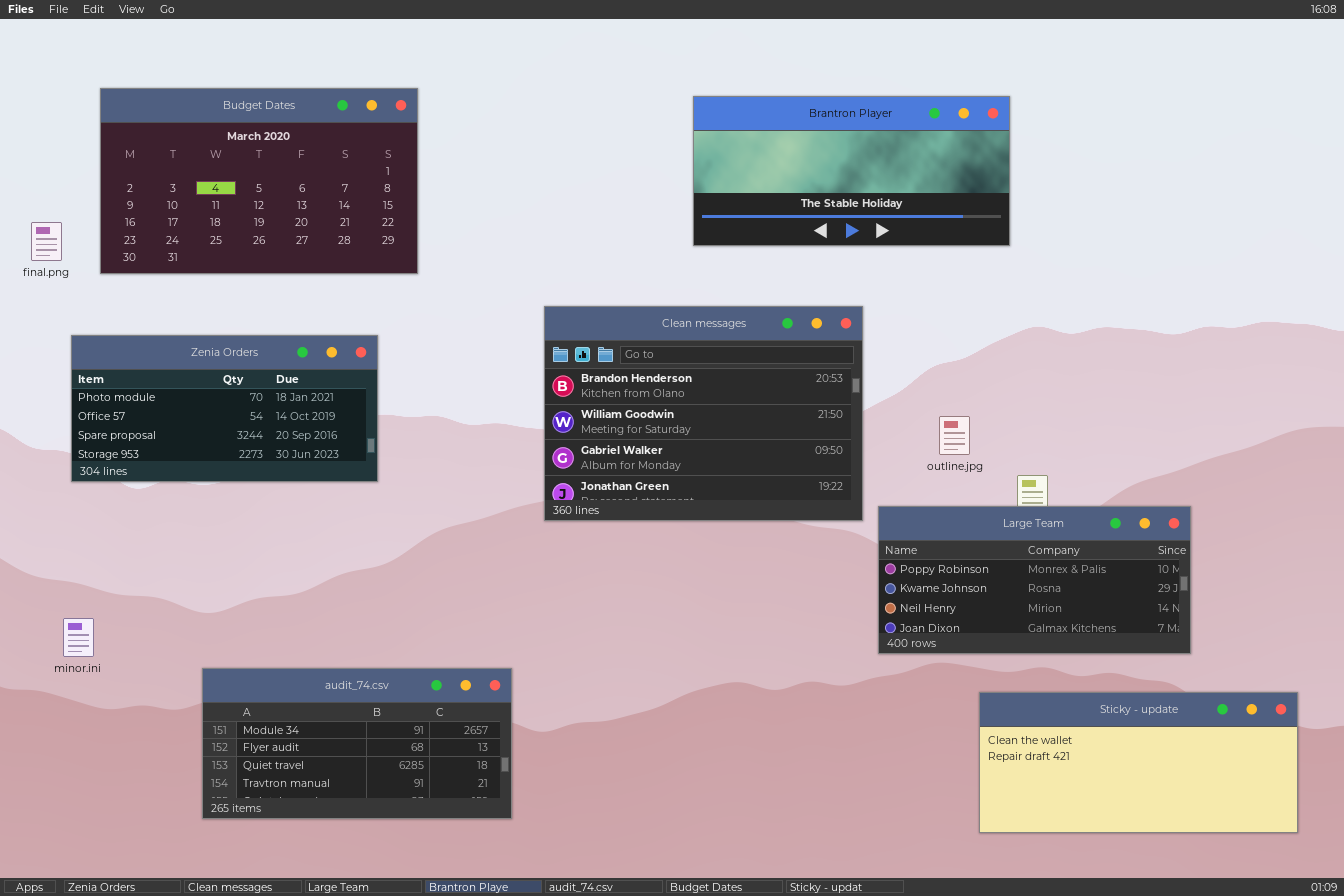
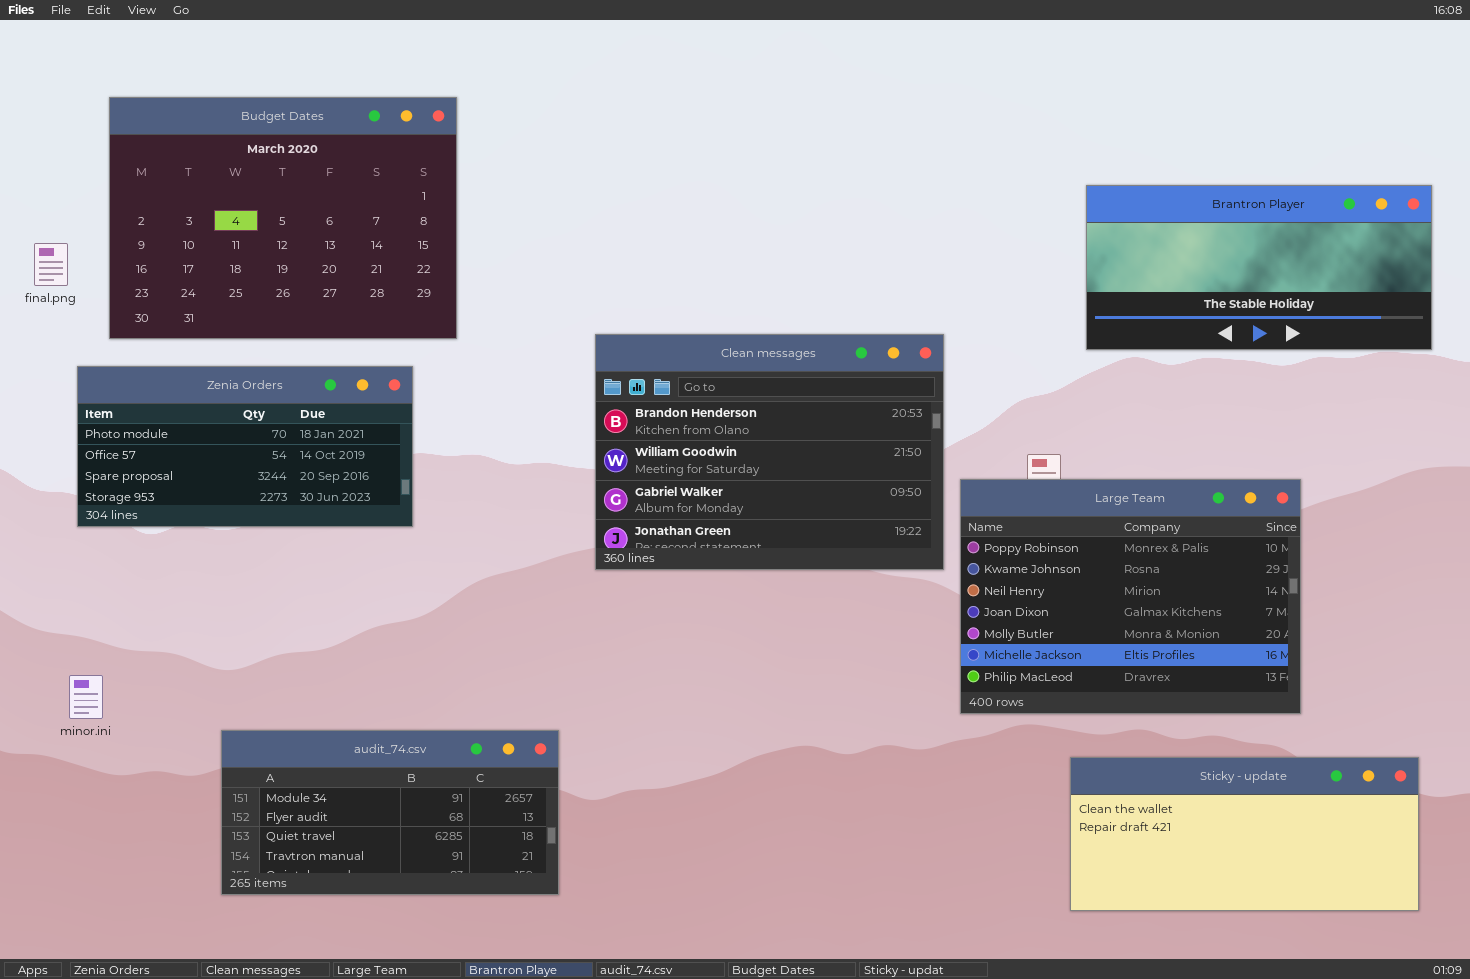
Budget Dates: [100,88,418,274] -> [109,97,457,339], resized
Brantron Player: [693,96,1010,246] -> [1086,185,1432,350], moved
Large Team: [878,506,1191,654] -> [960,479,1301,714], resized

